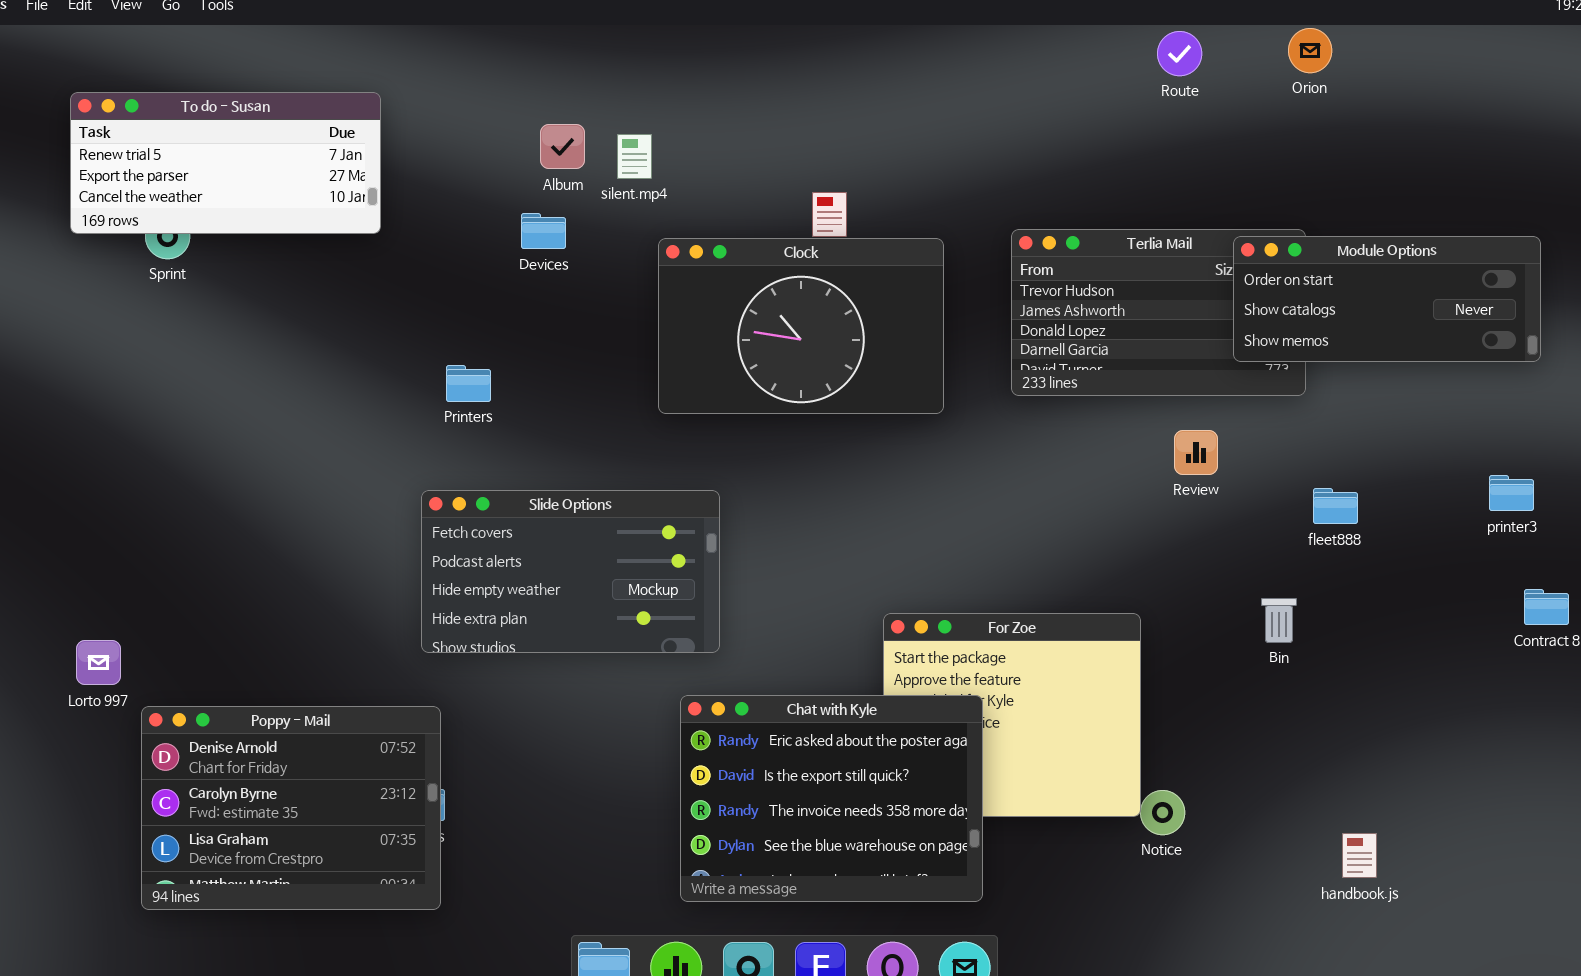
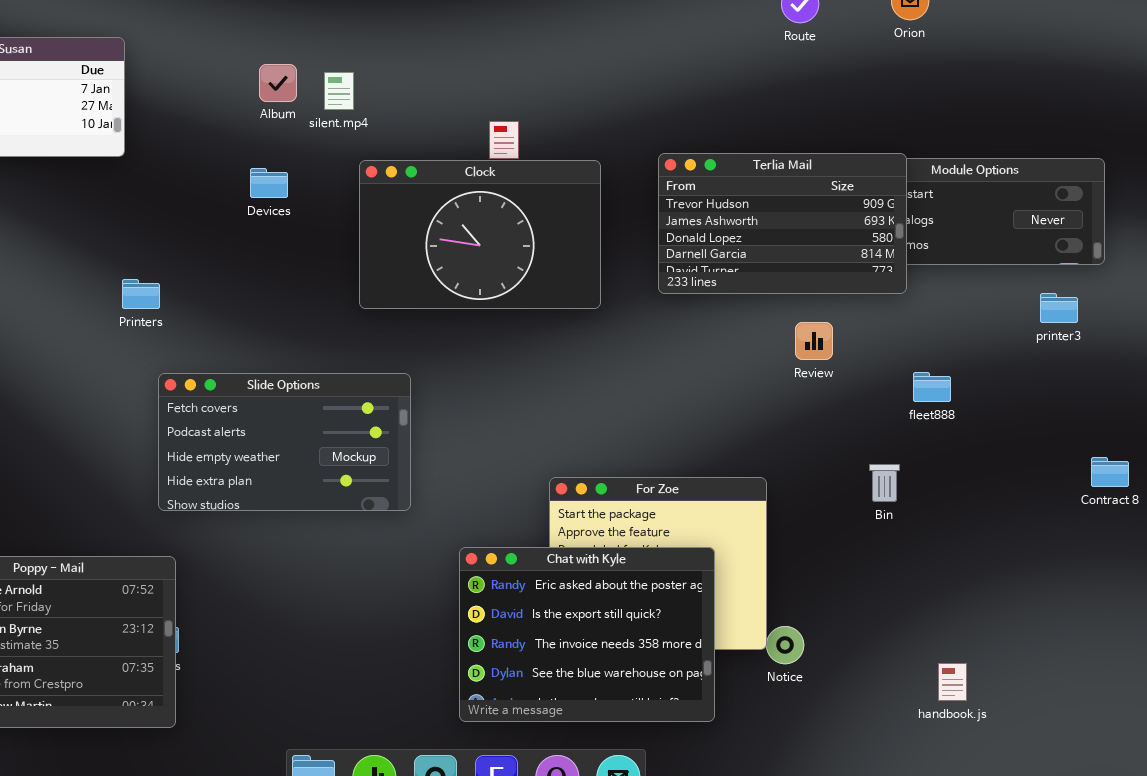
Devices: [521,213,566,249] -> [250,168,288,198], moved
Terlia Mail: [1011,229,1306,396] -> [658,153,907,294], raised
Printers: [446,365,491,402] -> [122,279,160,309], moved
printer3: [1489,475,1534,511] -> [1040,293,1078,323], moved
Chat with Kyle: [680,695,983,902] -> [459,547,715,722], moved

